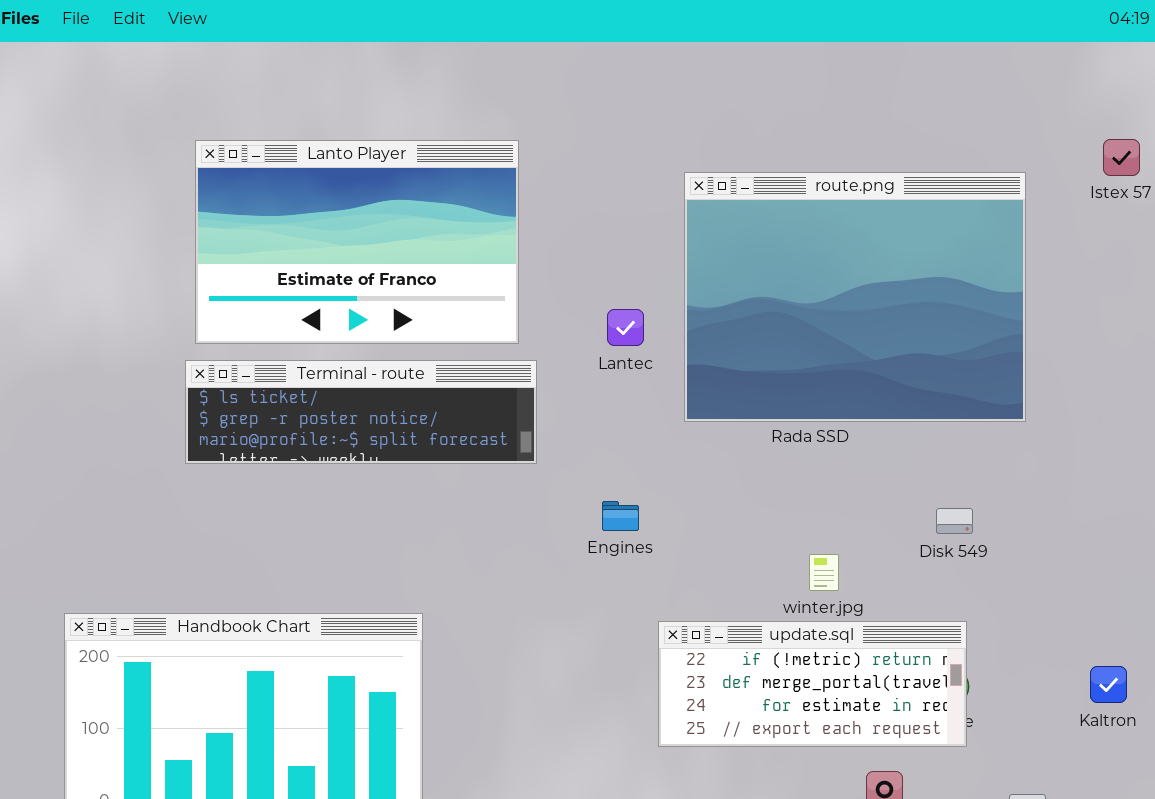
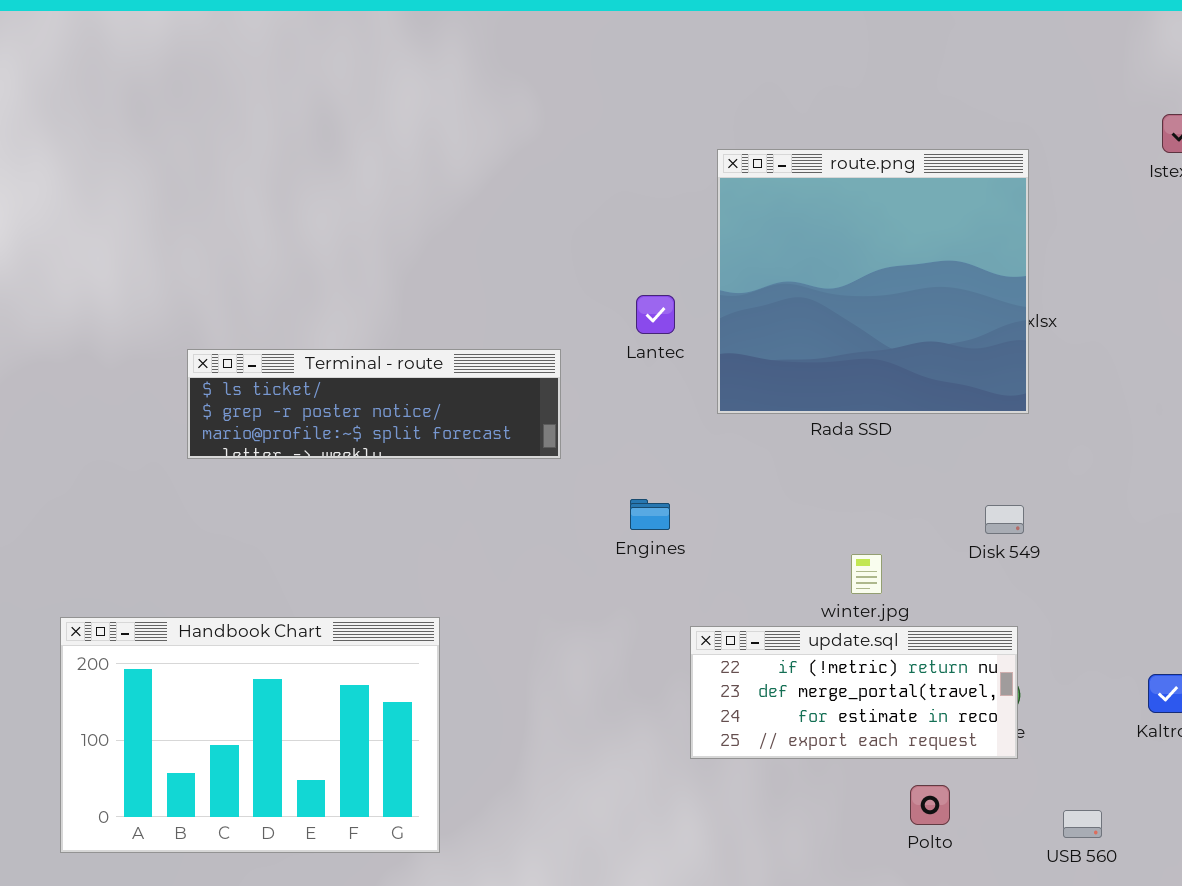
Lanto Player: [195,140,519,344] -> none, closed
route.png: [684,172,1026,422] -> [717,149,1029,414], resized

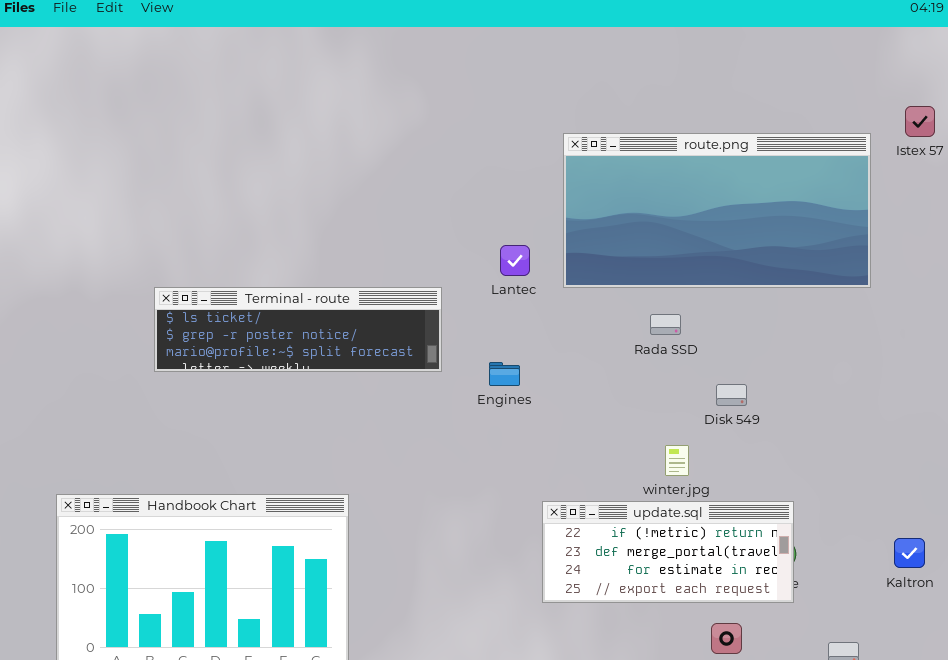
route.png: [717,149,1029,414] -> [563,133,871,288], resized
Engines: [630,499,670,530] -> [489,362,520,386], moved
Disk 549: [985,505,1024,534] -> [716,384,747,406], moved

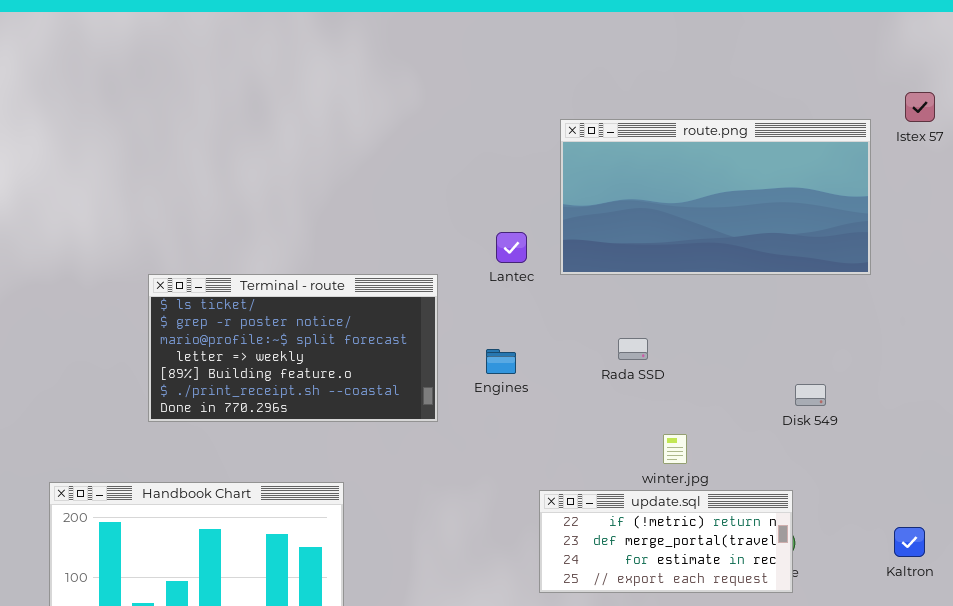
Terminal - route: [154,287,442,372] -> [148,274,438,422], resized
Rada SSD: [650,314,681,335] -> [618,338,648,360], moved
Disk 549: [716,384,747,406] -> [795,384,826,406], moved

